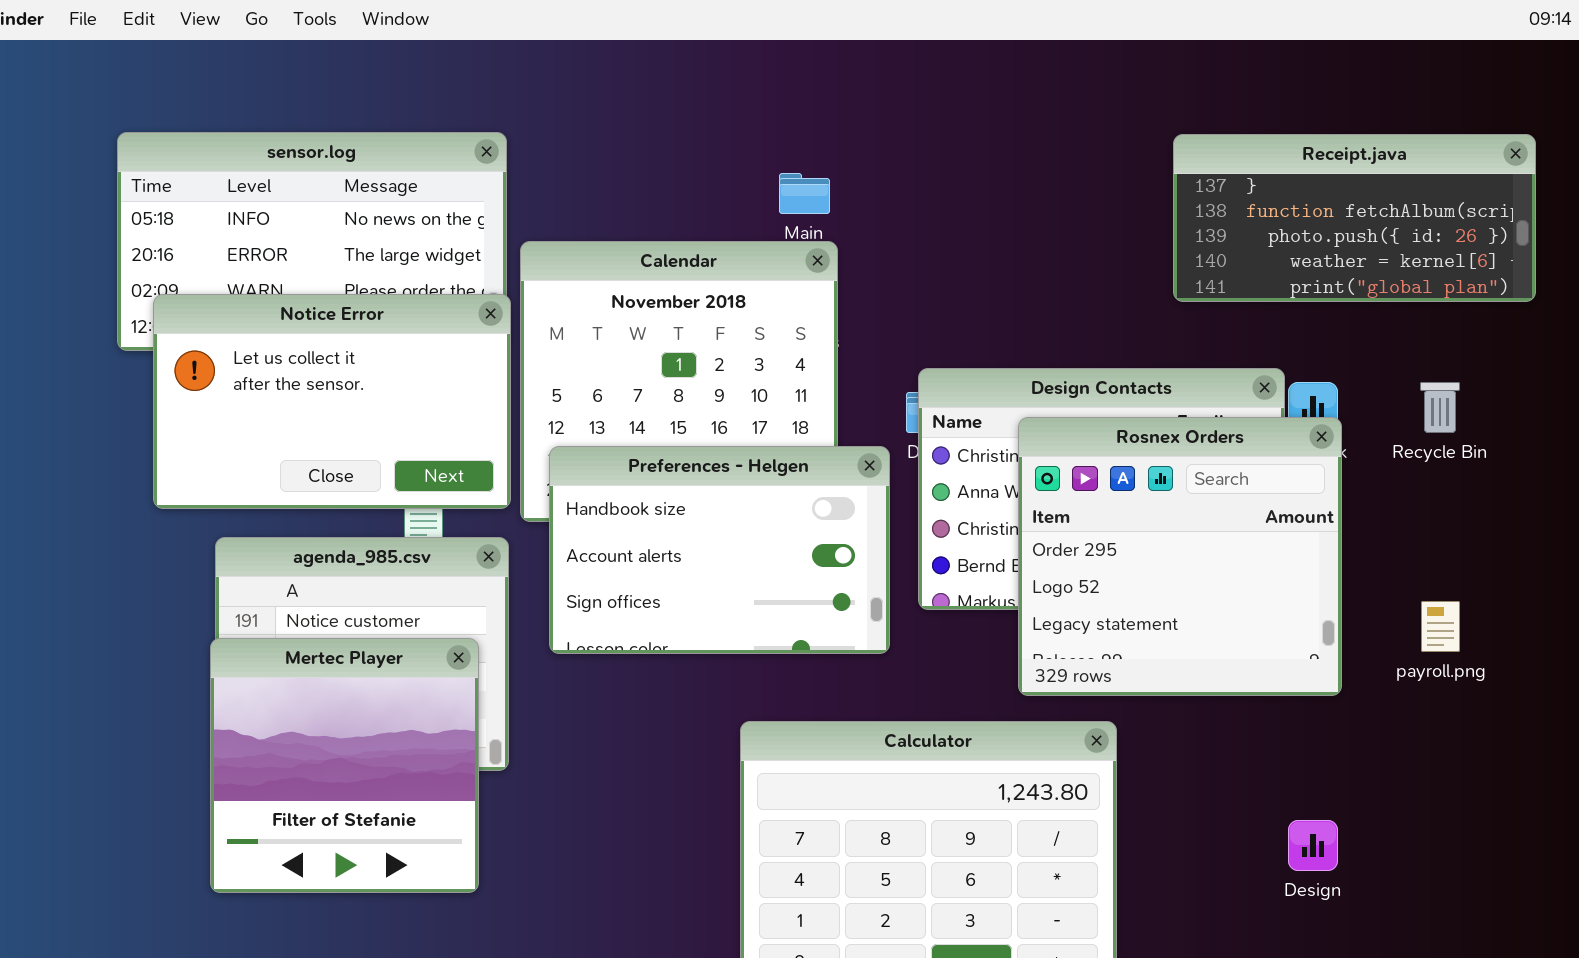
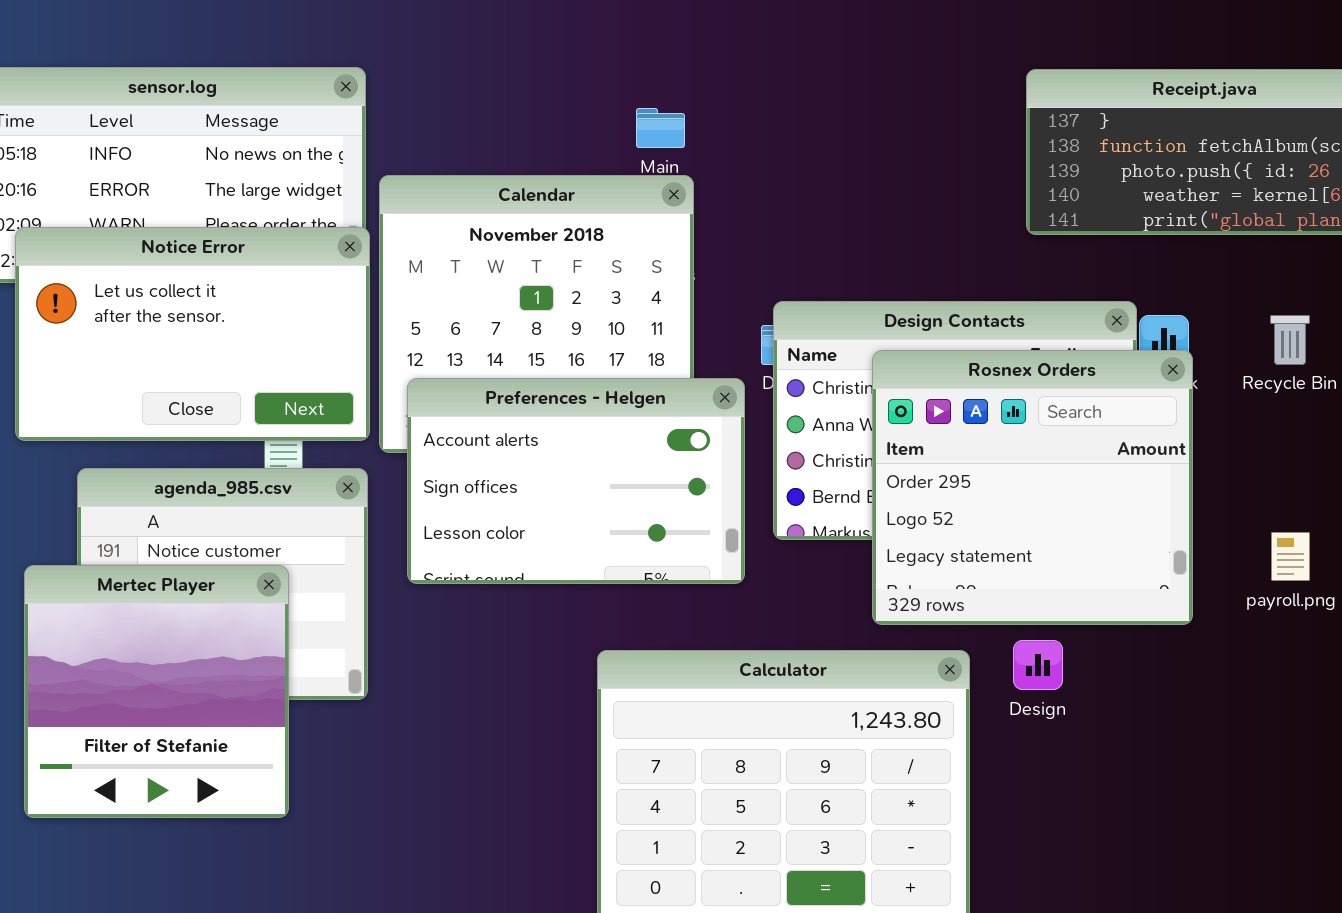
Preferences - Helgen: [549,446,890,654] -> [407,378,745,584], scrolled down 1 row
Mertec Player: [210,638,479,893] -> [24,565,289,818], moved
Design: [1288,820,1338,871] -> [1013,640,1063,690], moved

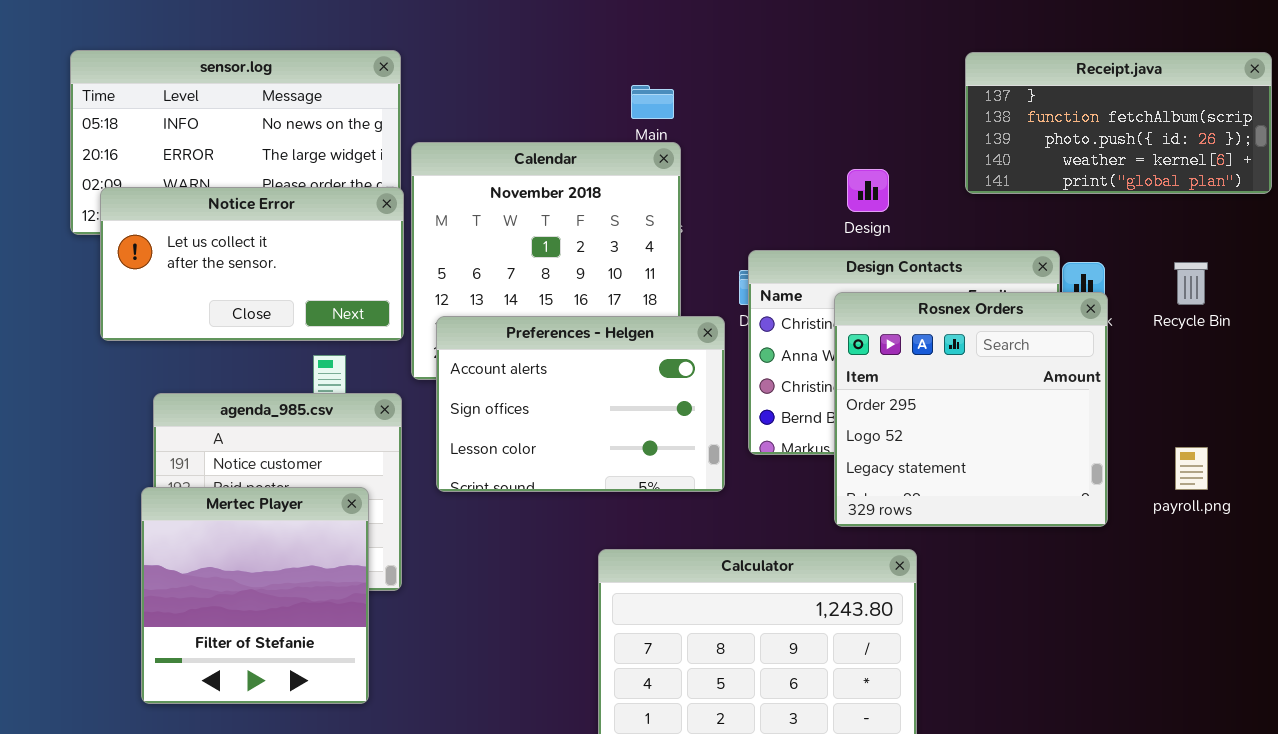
Notice Error: [15,227,370,441] -> [100,187,404,341], resized
Mertec Player: [24,565,289,818] -> [141,487,369,704], moved
Design: [1013,640,1063,690] -> [847,169,889,212], moved

